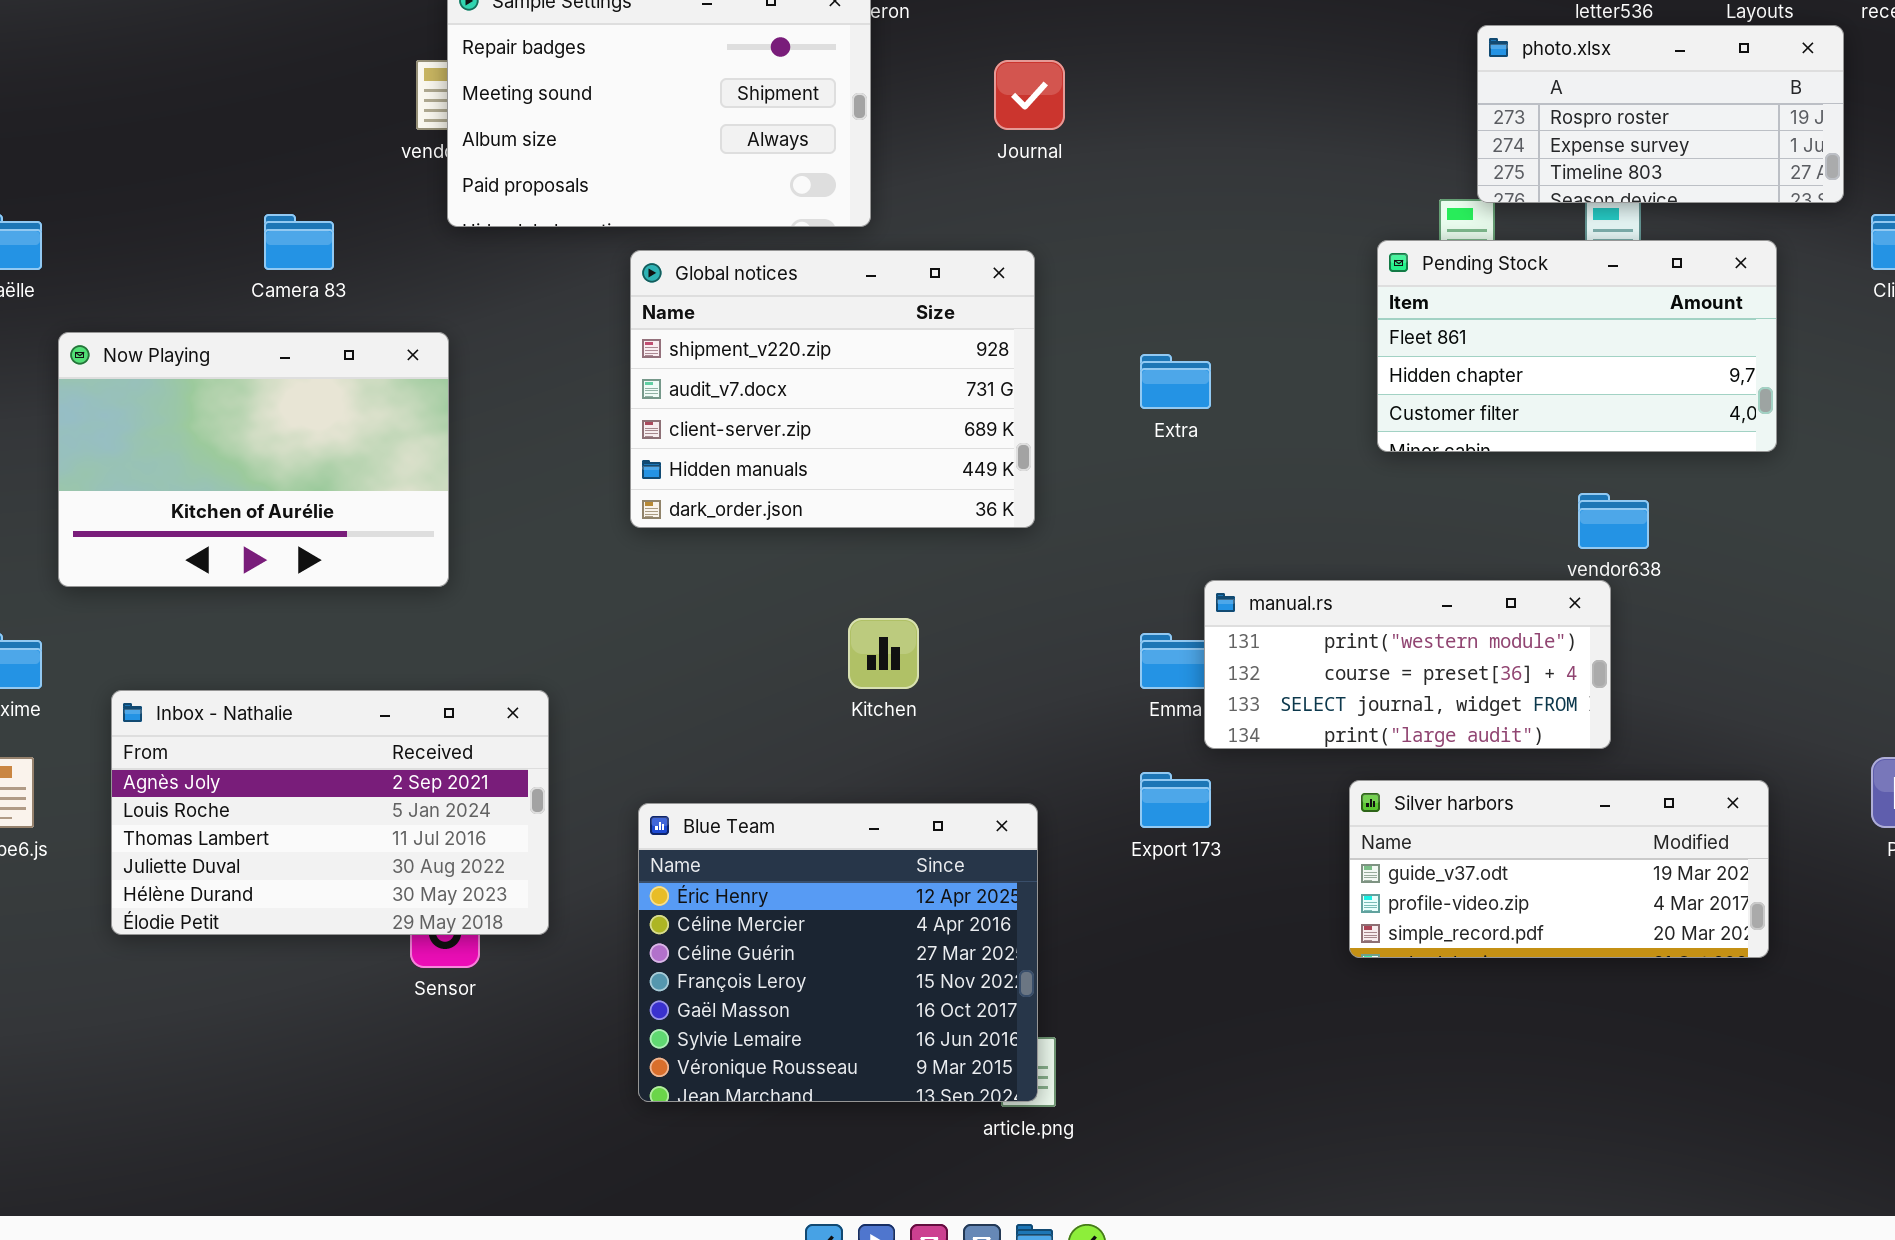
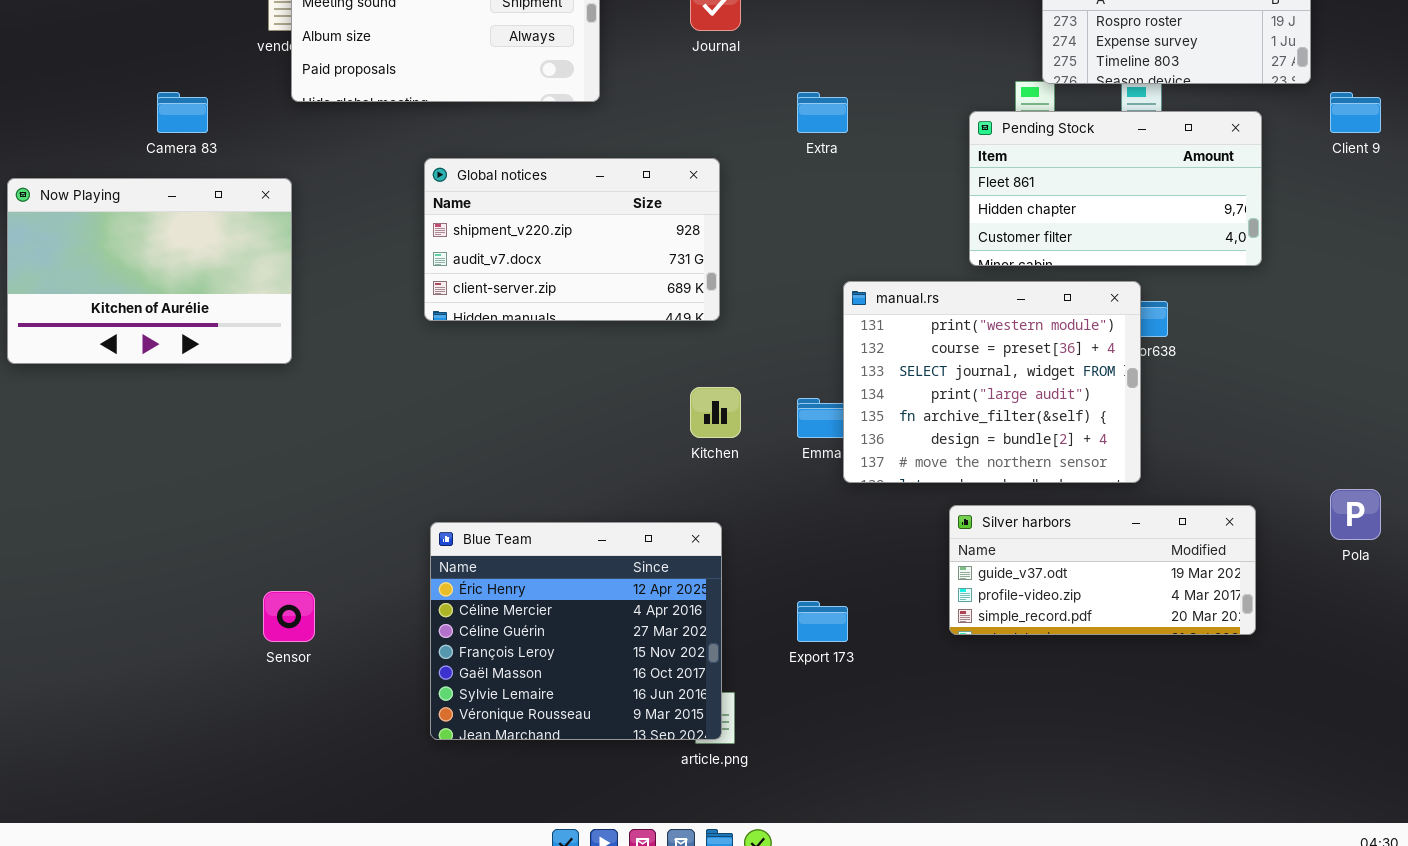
Global notices: [630,250,1035,528] -> [424,158,720,321], resized
Extra: [1140,354,1211,409] -> [797,92,848,133], moved
manual.rs: [1204,580,1611,749] -> [843,281,1141,483], resized
Kitchen: [848,618,919,689] -> [690,387,741,438], moved
Inbox - Nathalie: [111,690,549,935] -> none, closed
Export 173: [1140,772,1211,828] -> [797,601,848,642], moved

